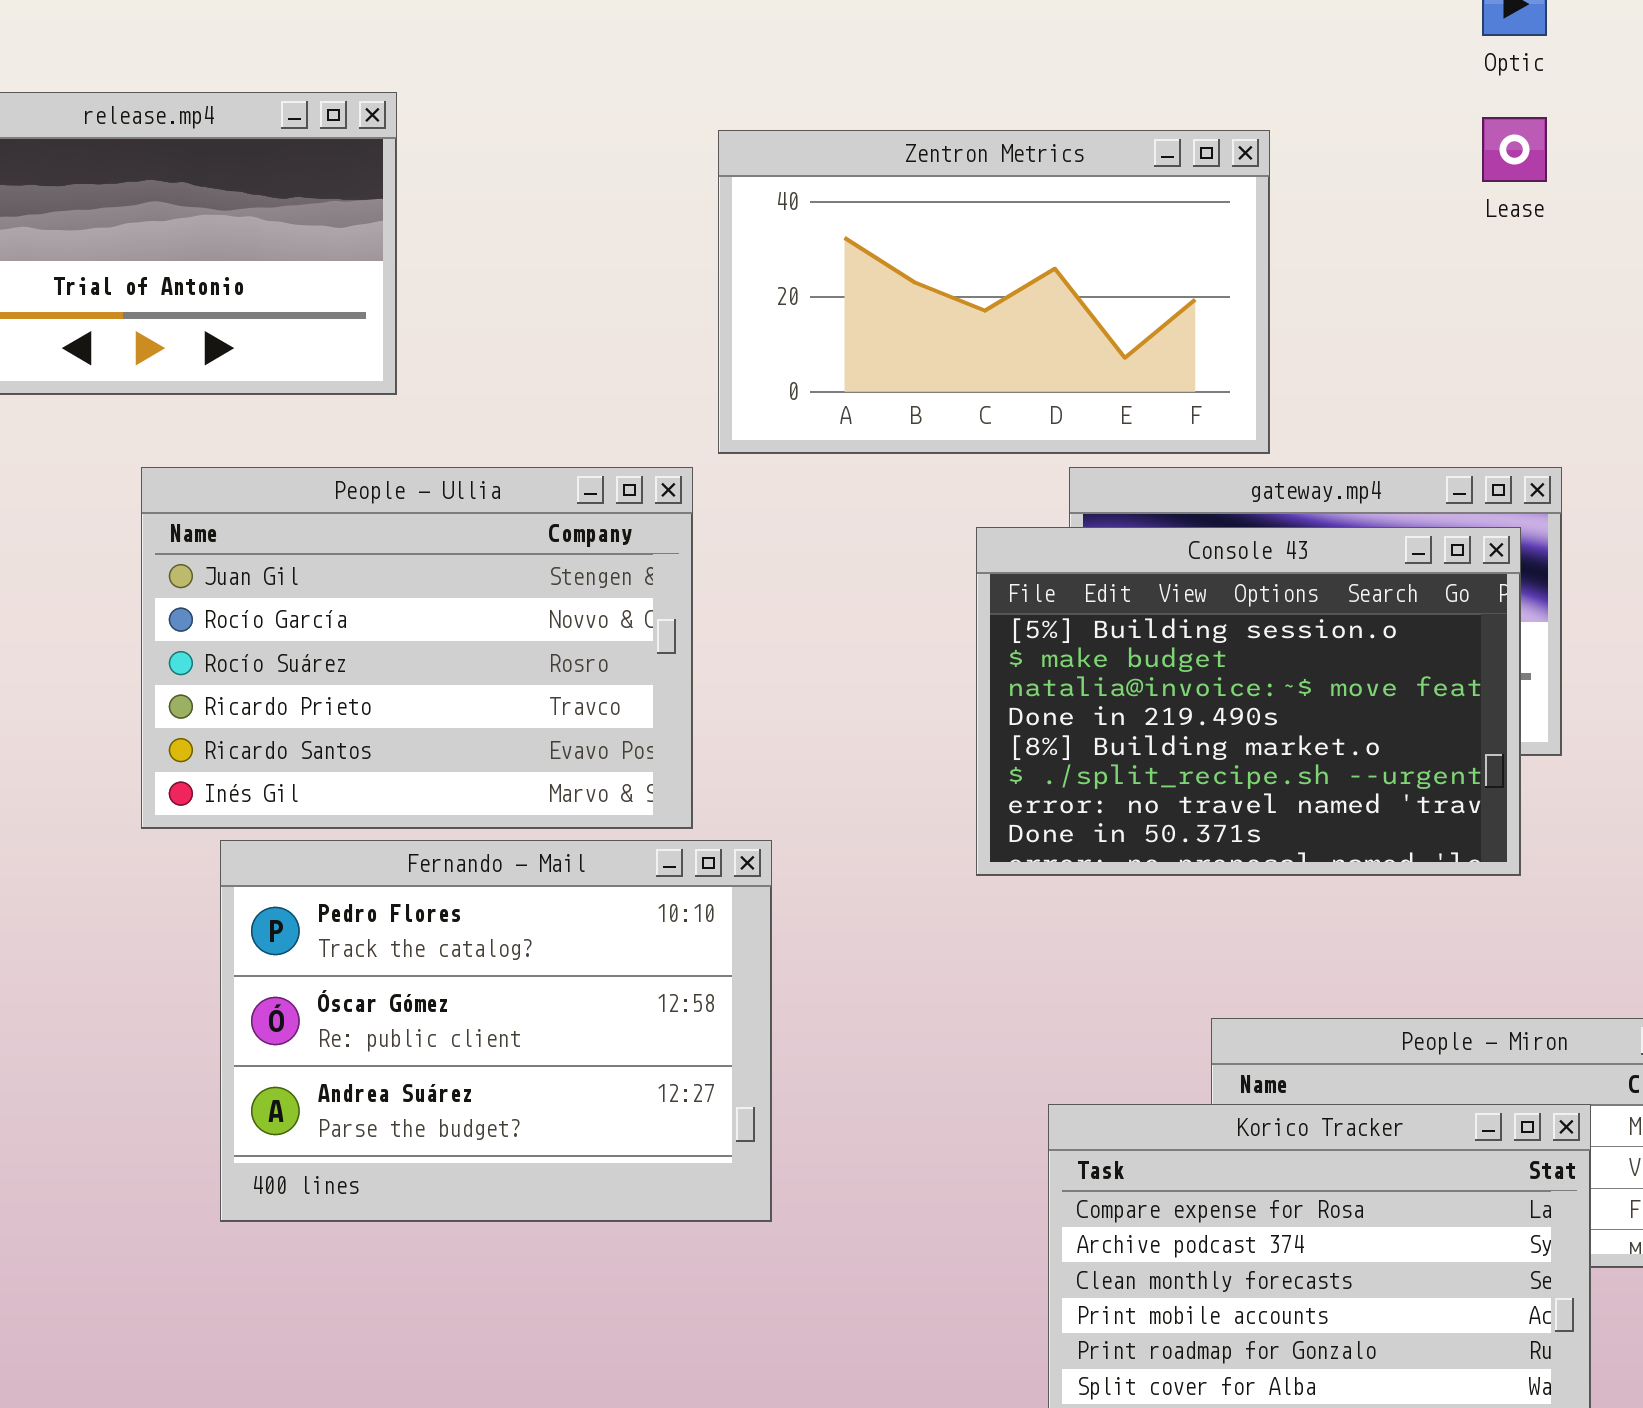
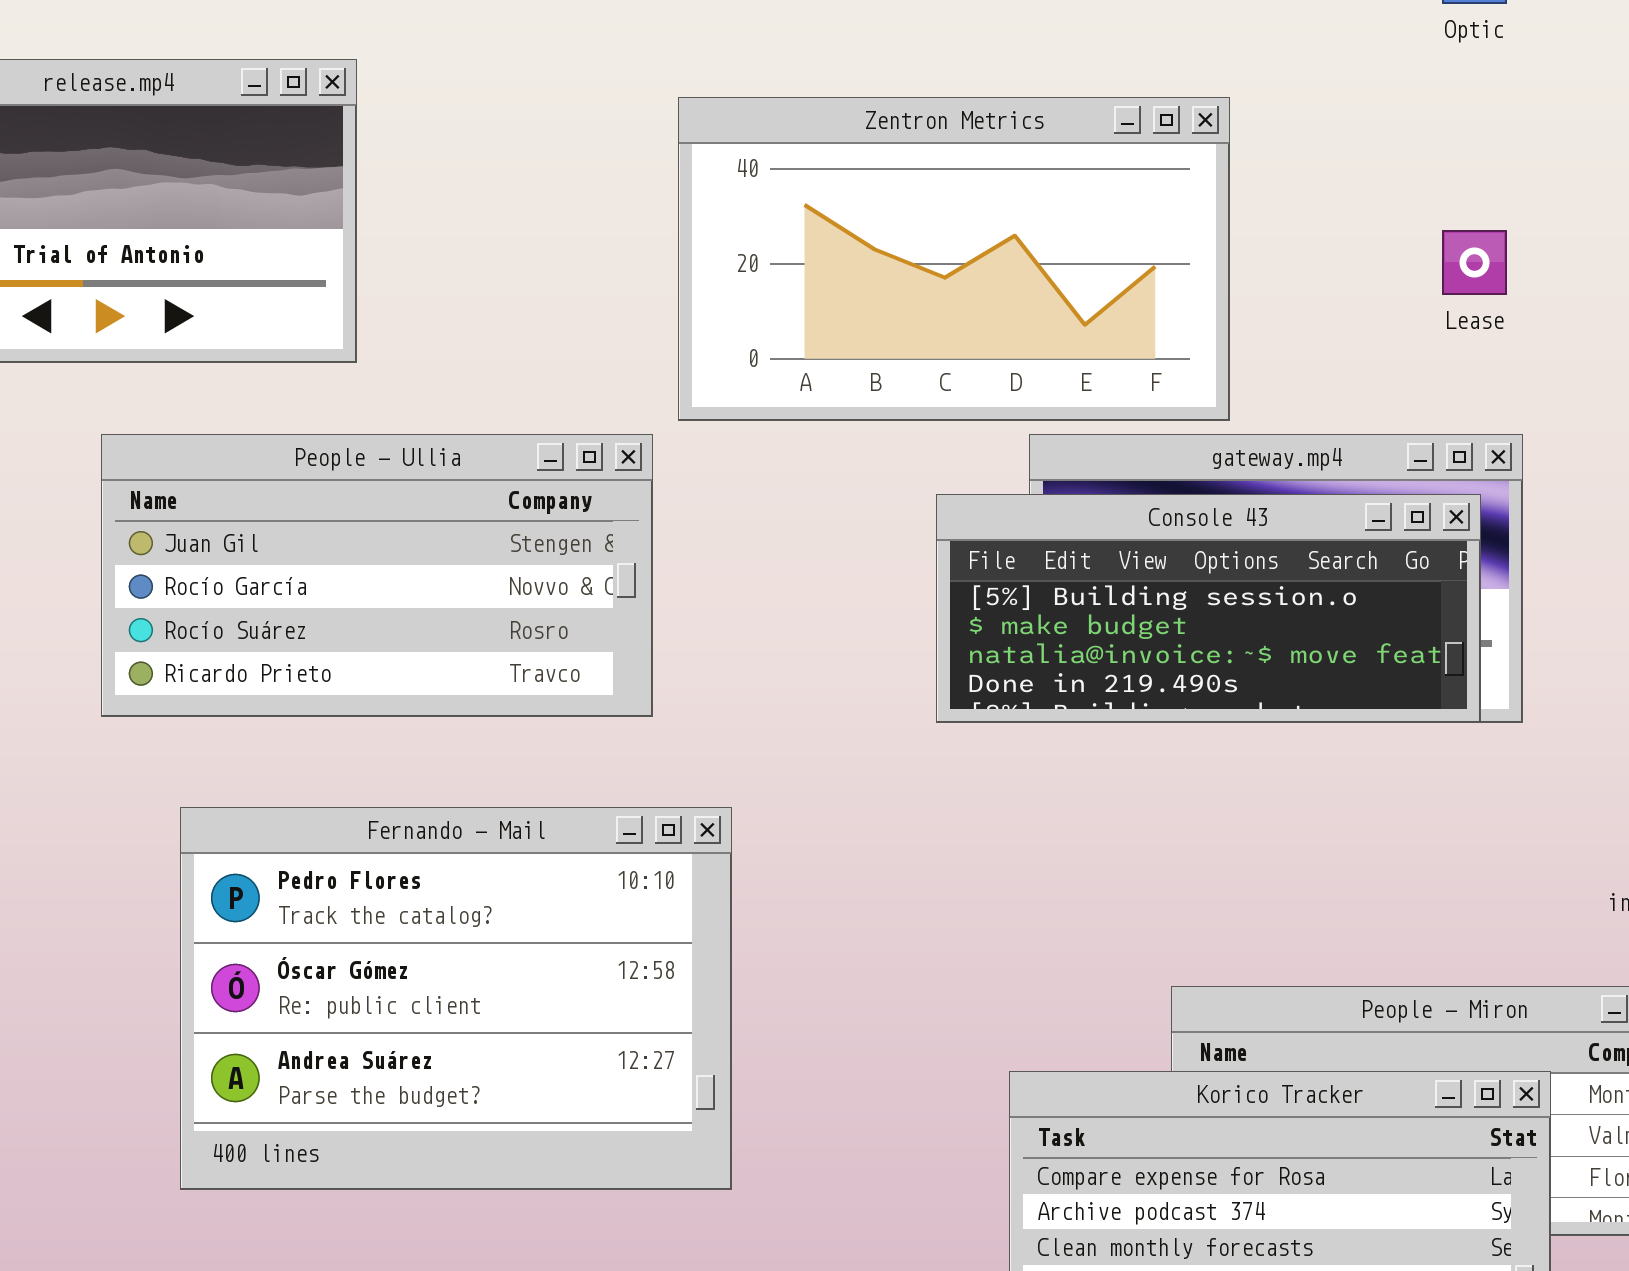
Lease: [1482,117,1547,182] -> [1442,230,1507,295], moved
People - Ullia: [141,467,693,829] -> [101,434,653,717], resized
Console 43: [976,527,1521,876] -> [936,494,1481,723], resized

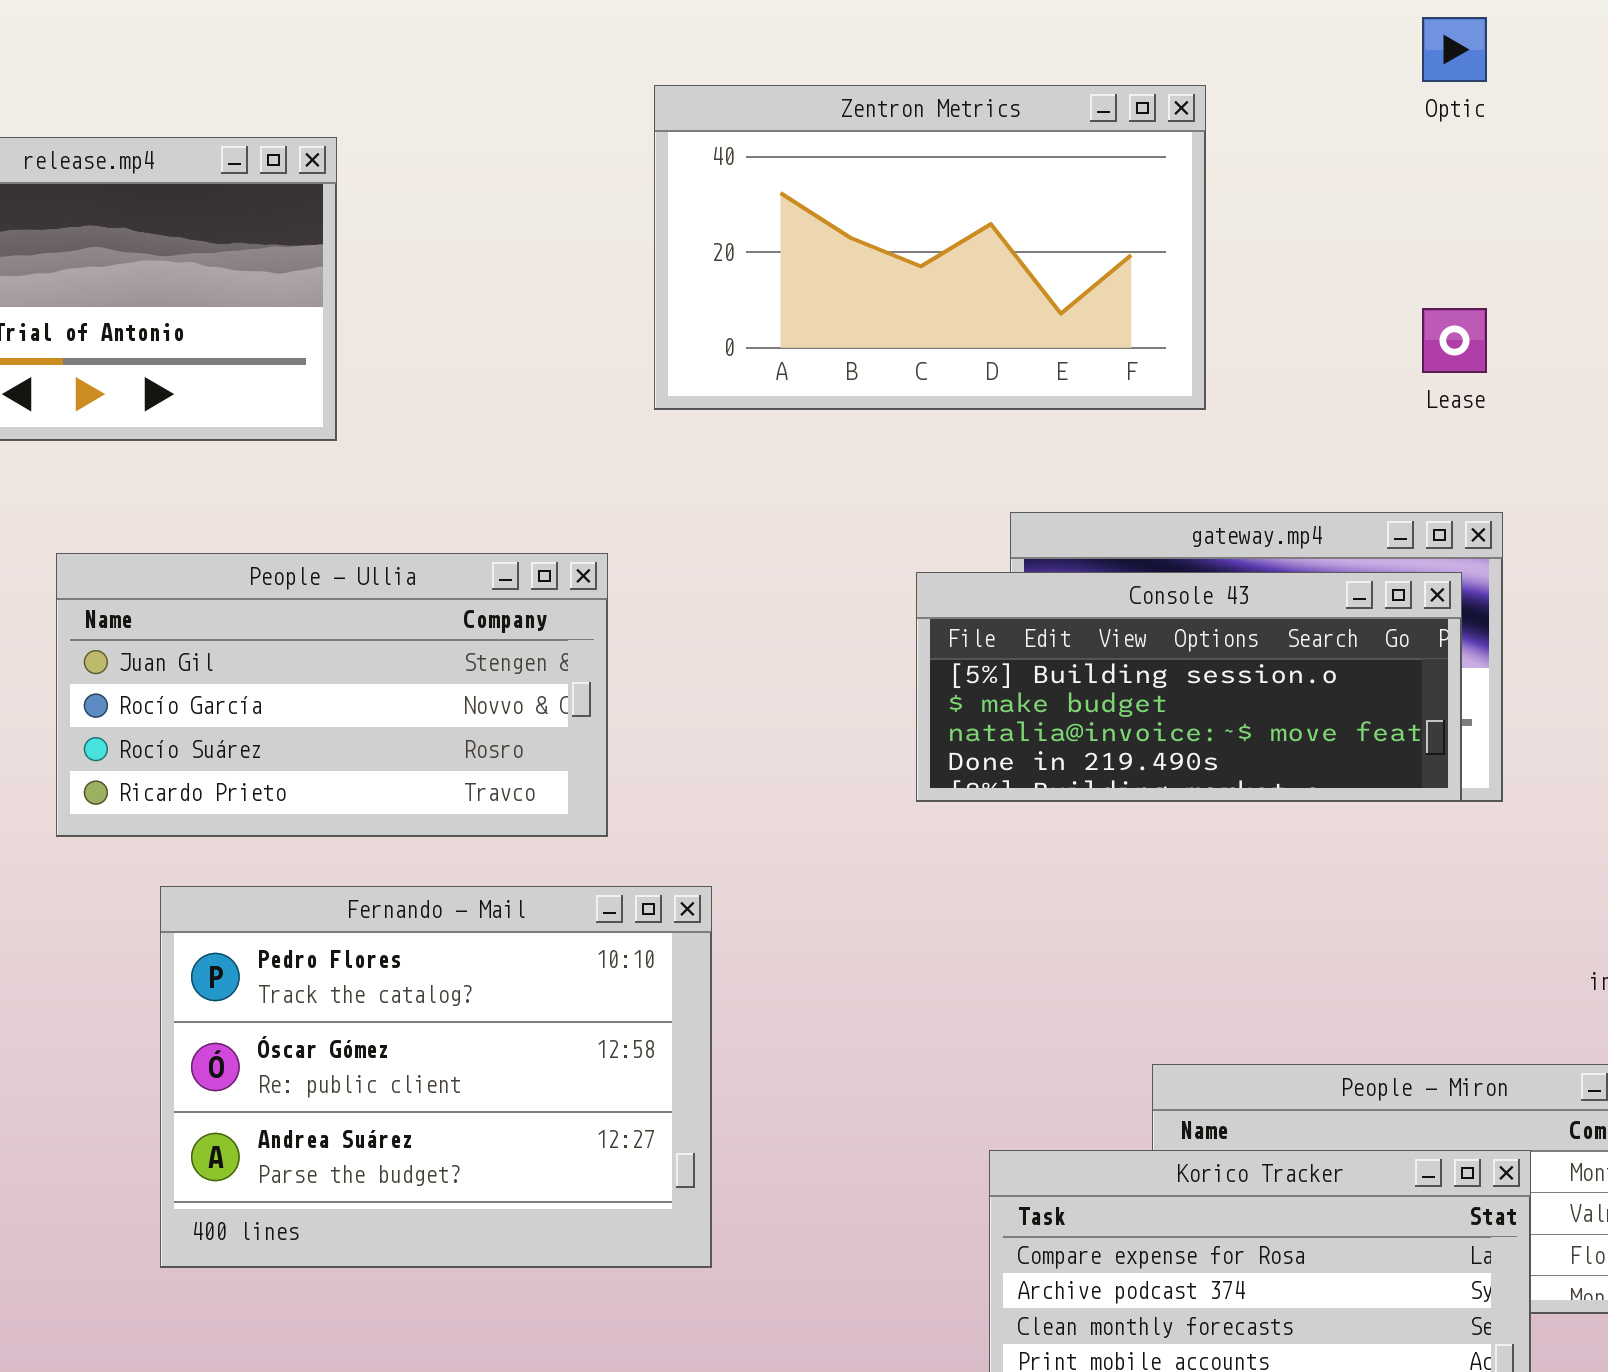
Zentron Metrics: [678,97,1230,421] -> [654,85,1206,410], moved
People - Ullia: [101,434,653,717] -> [56,553,608,837], moved

